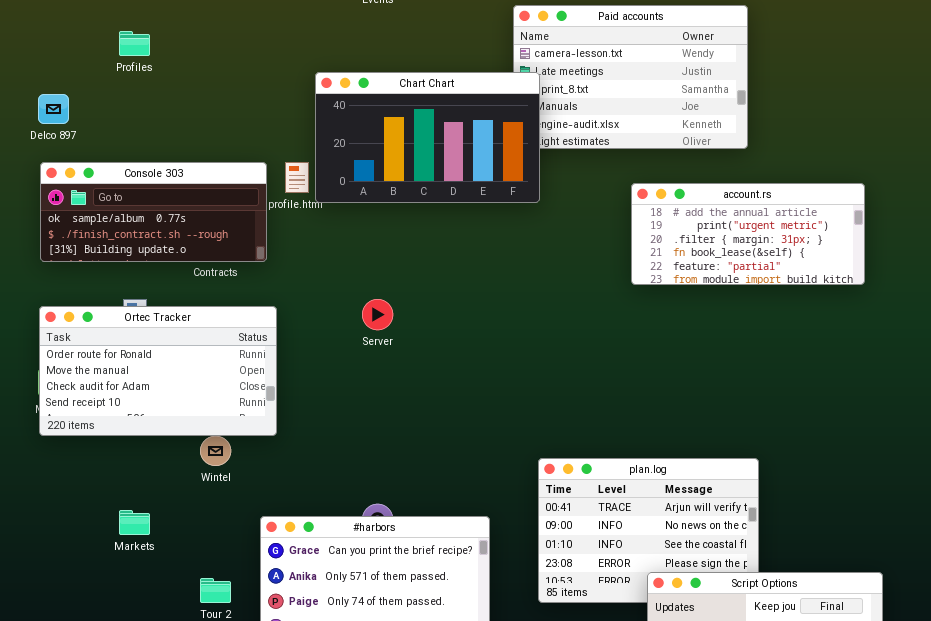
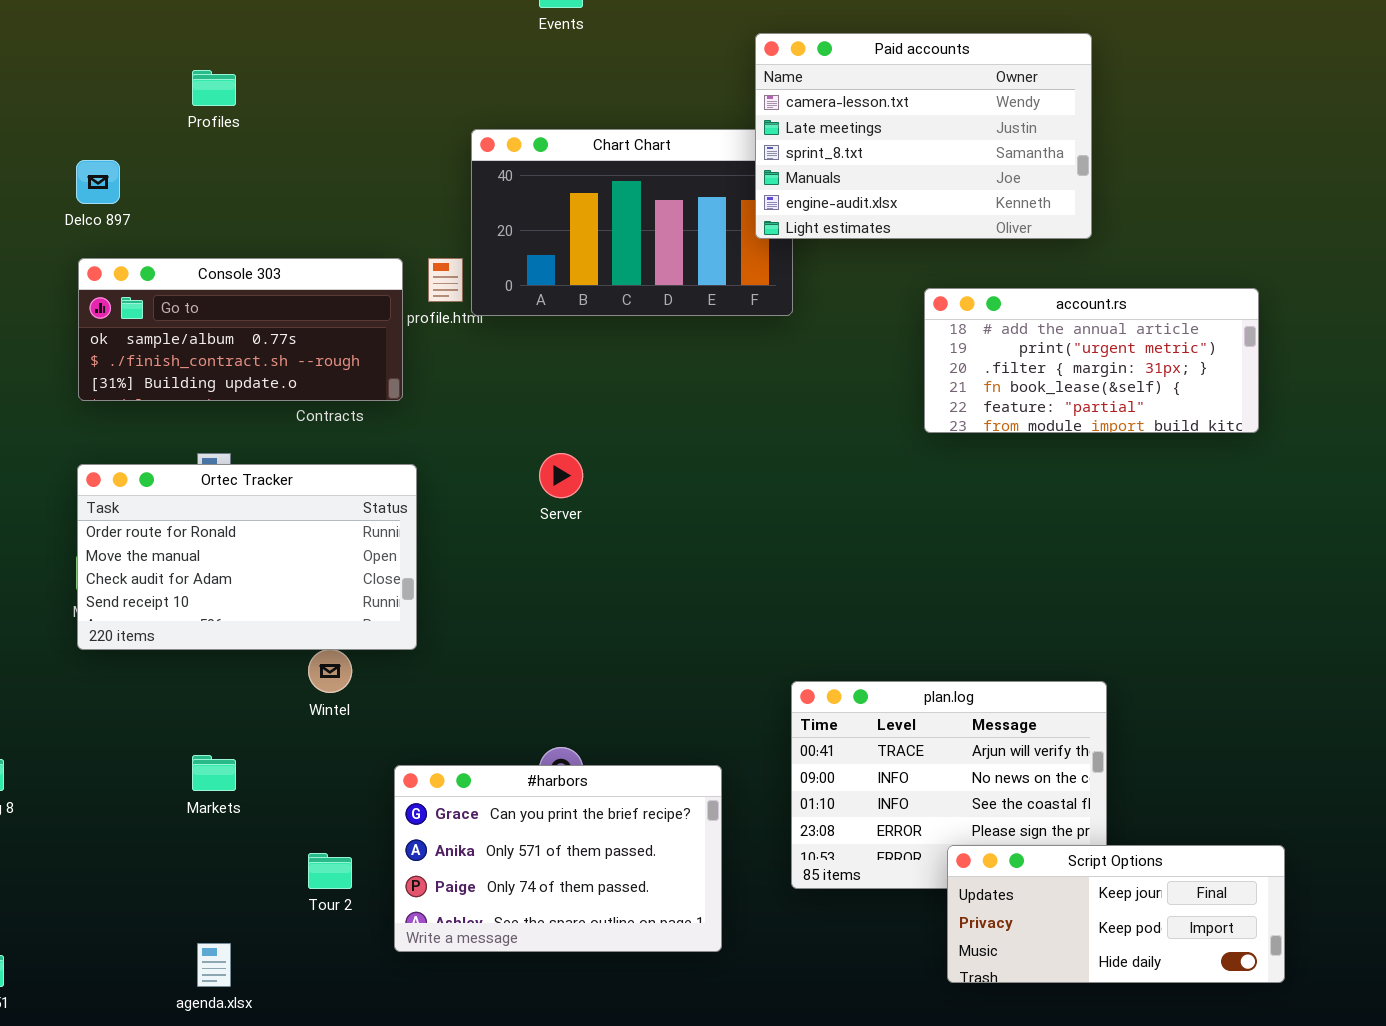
Paid accounts: [513,5,748,149] -> [755,33,1092,239], raised

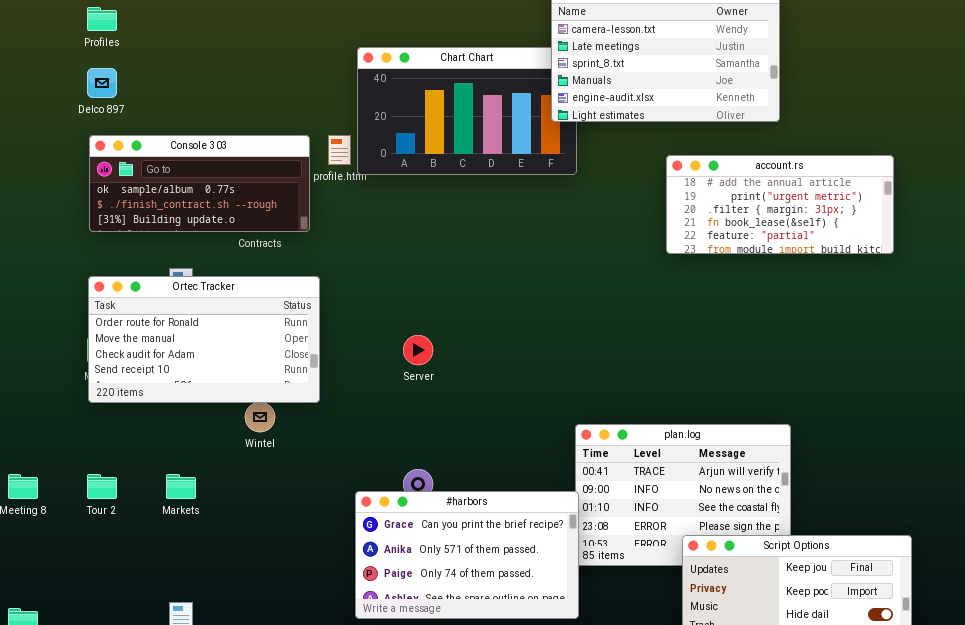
Profiles: [192,70,236,106] -> [87,7,117,31], moved
Server: [539,453,583,498] -> [403,335,433,365], moved
#harbors: [394,765,722,952] -> [355,491,579,619], moved
Tour 2: [308,853,352,889] -> [87,474,117,499], moved

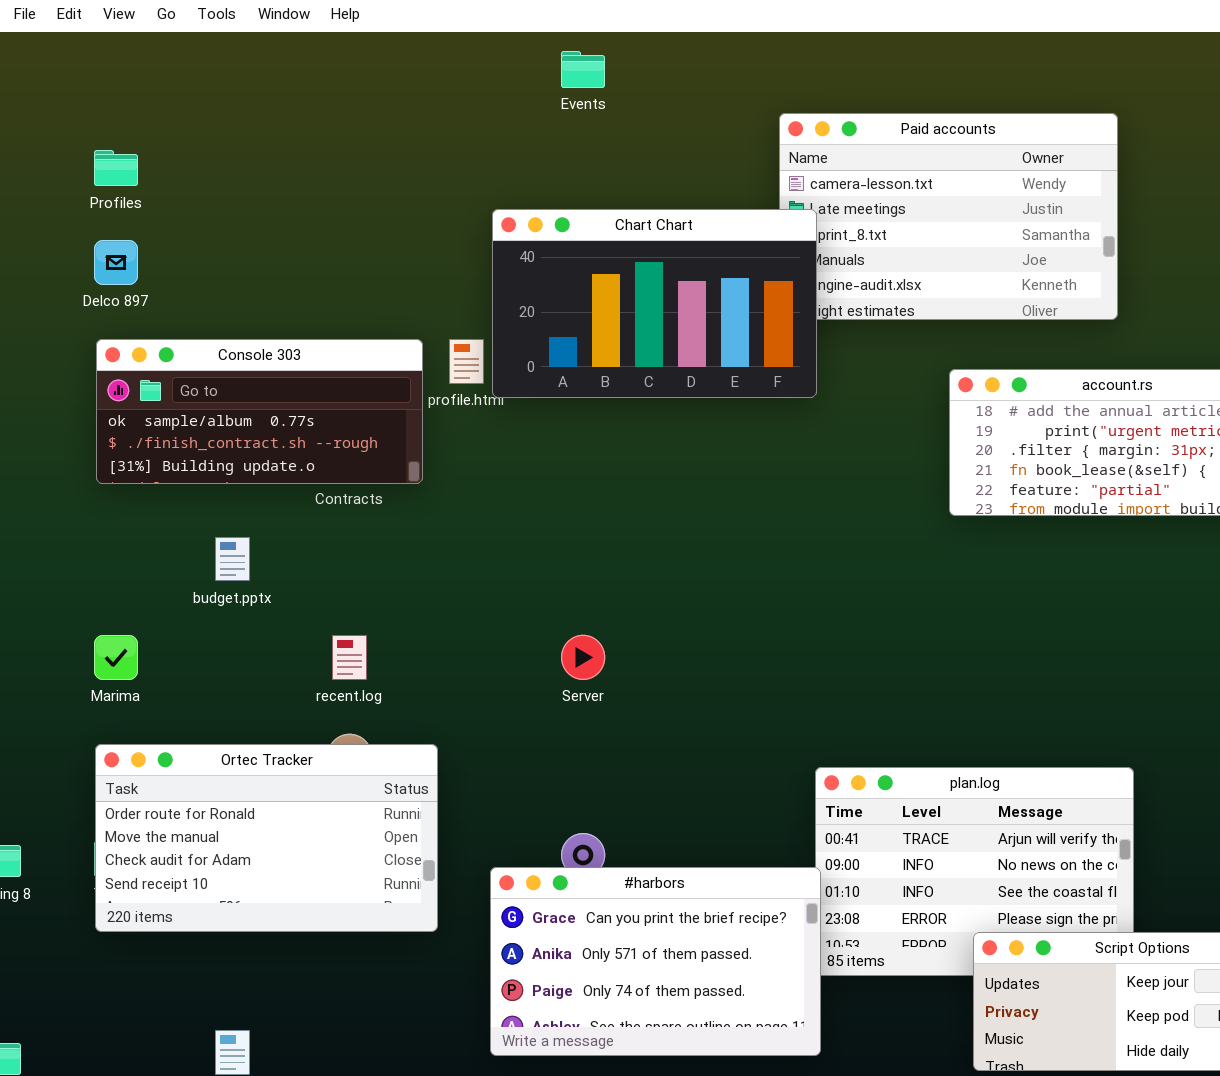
Chart Chart: [357,47,577,175] -> [492,209,817,398], raised
Ortec Tracker: [88,276,320,403] -> [95,744,438,932], moved

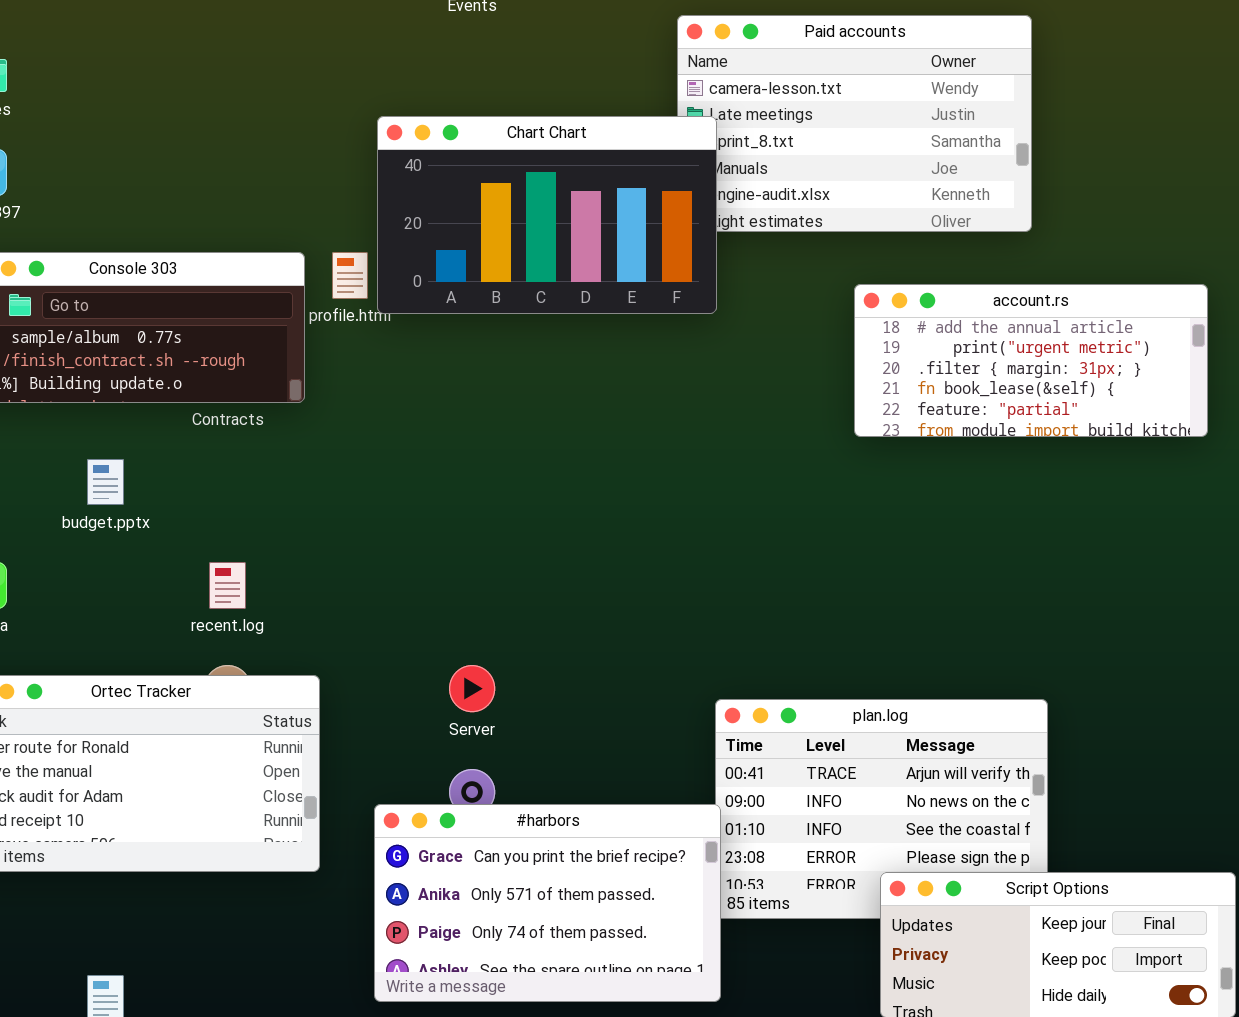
Server: [561,635,605,680] -> [449,665,495,712], moved

